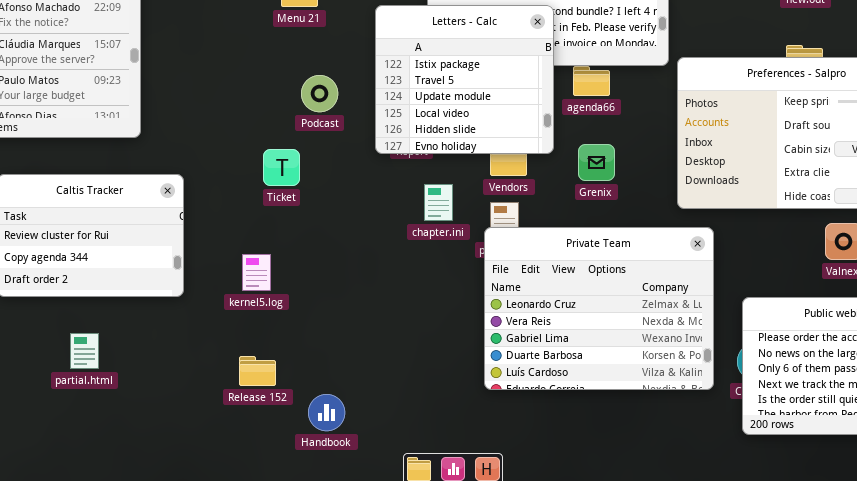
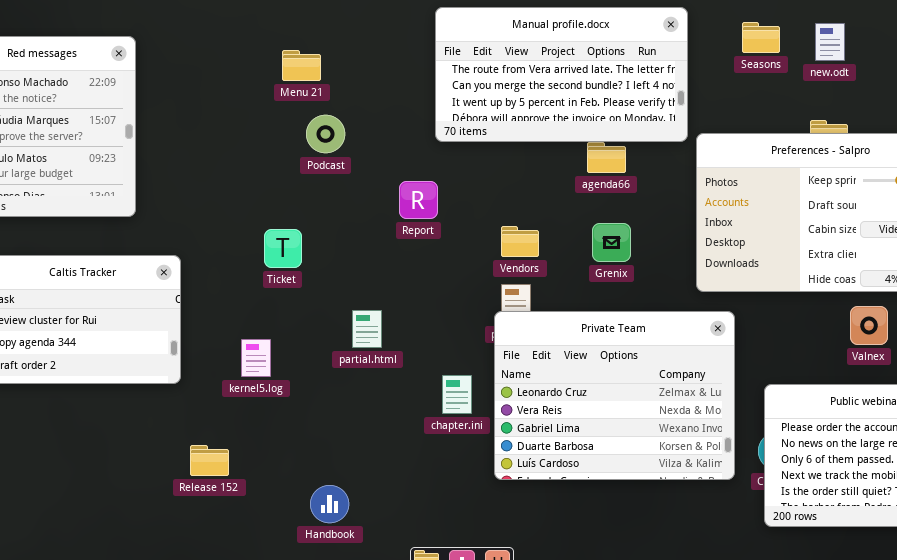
Letters - Calc: [375,5,554,154] -> none, closed
Podcast: [301,75,338,112] -> [306,115,345,153], moved
chapter.ini: [424,184,453,221] -> [442,375,472,414], moved
partial.html: [70,333,99,369] -> [352,310,382,348], moved
Release 152: [239,356,276,386] -> [190,445,229,476], moved

